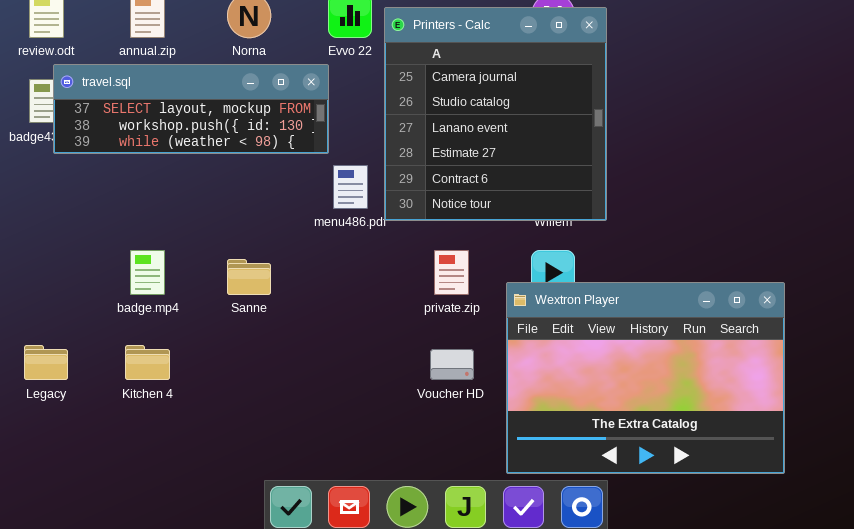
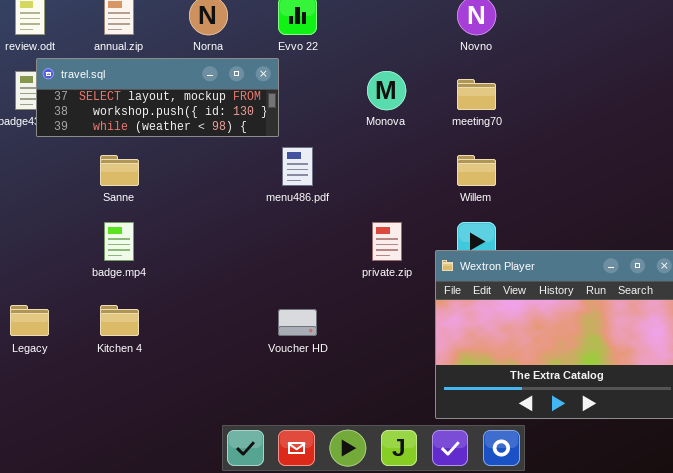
Printers - Calc: [384,7,607,221] -> none, closed
Sanne: [227,259,271,295] -> [100,155,139,186], moved
Voucher HD: [430,349,474,380] -> [278,309,317,336], moved

